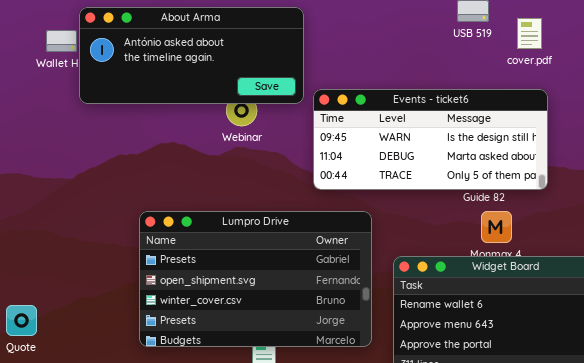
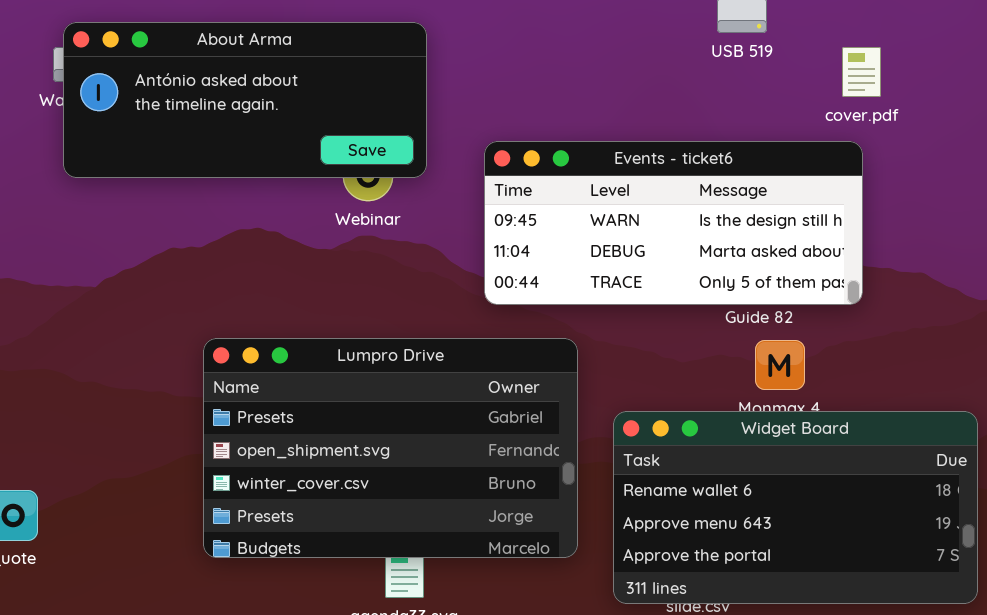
About Arma: [79,7,304,104] -> [63,22,427,178], moved
cover.pdf: [517,18,542,49] -> [842,47,881,97], moved

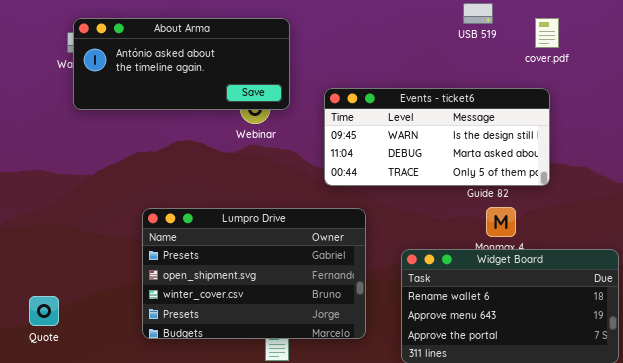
cover.pdf: [842,47,881,97] -> [535,18,559,48], moved
Lumpro Drive: [203,338,578,558] -> [142,208,366,339], moved

